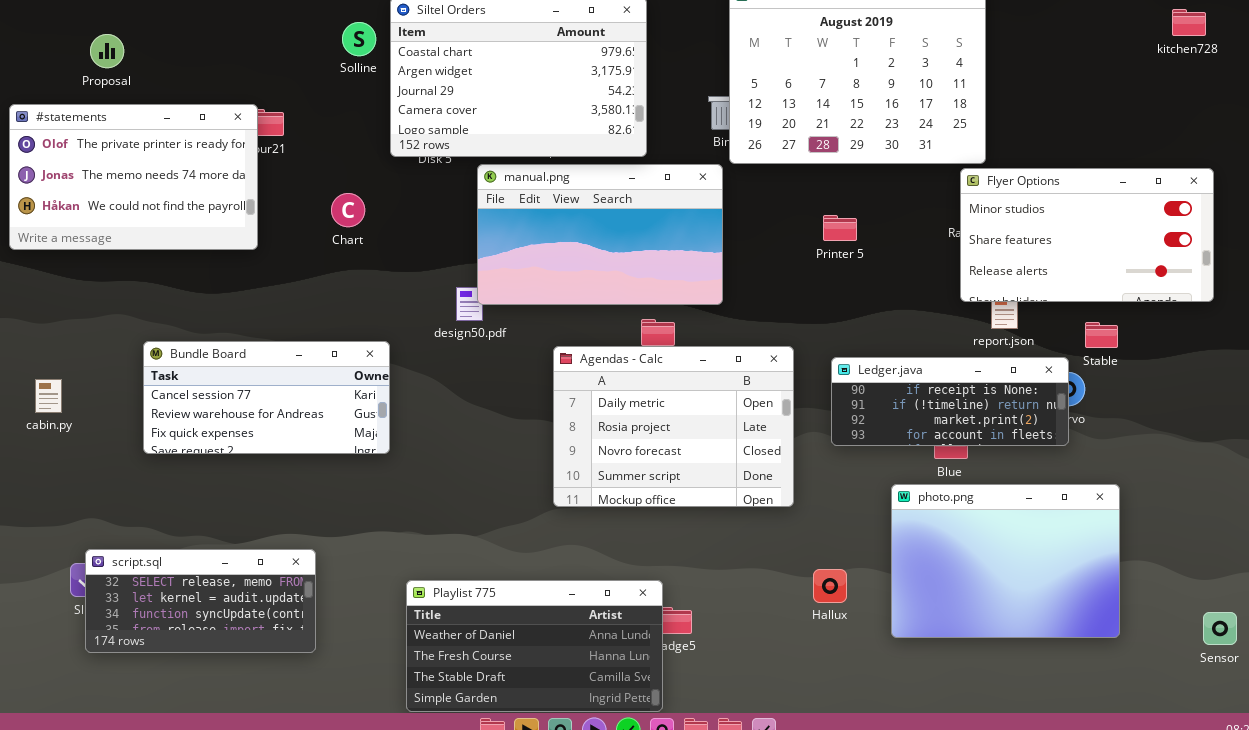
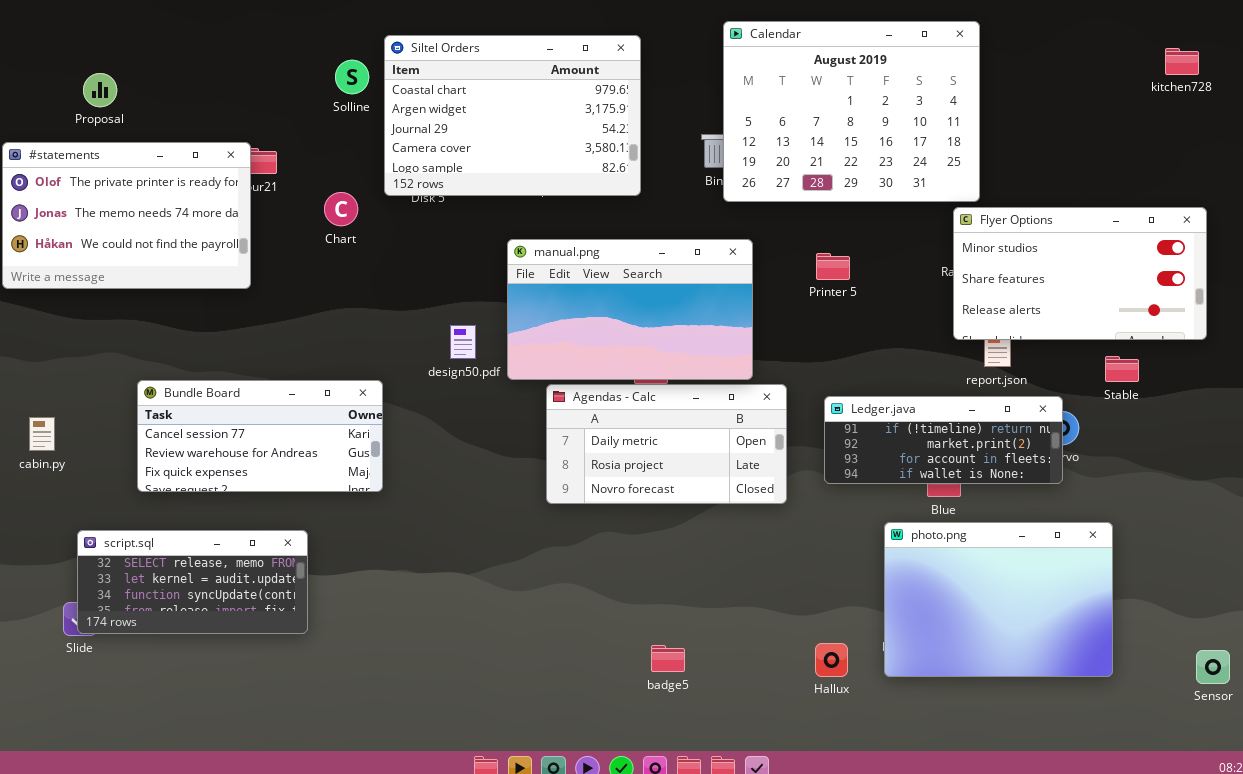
manual.png: [477,164,723,305] -> [507,239,753,380], moved
Chart: [331,193,365,227] -> [324,192,358,226], moved
Stable: [1085,322,1118,348] -> [1105,356,1139,382], moved
Agendas - Calc: [553,346,794,507] -> [546,384,787,504], resized
Ledger.java: [831,357,1069,446] -> [824,396,1063,484], scrolled down 1 row
script.sql: [85,549,316,653] -> [77,530,308,634], moved
Hallux: [813,569,847,603] -> [815,643,848,677], moved
Playlist 775: [406,580,663,712] -> none, closed

